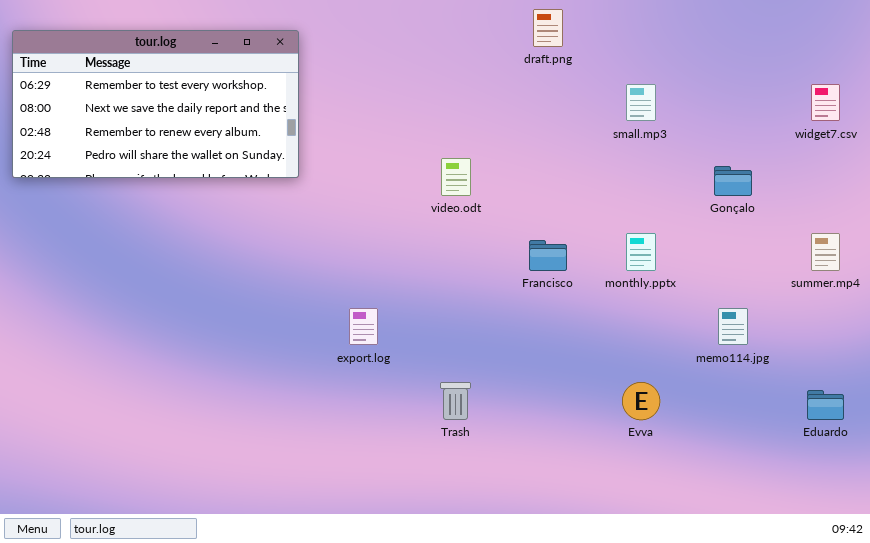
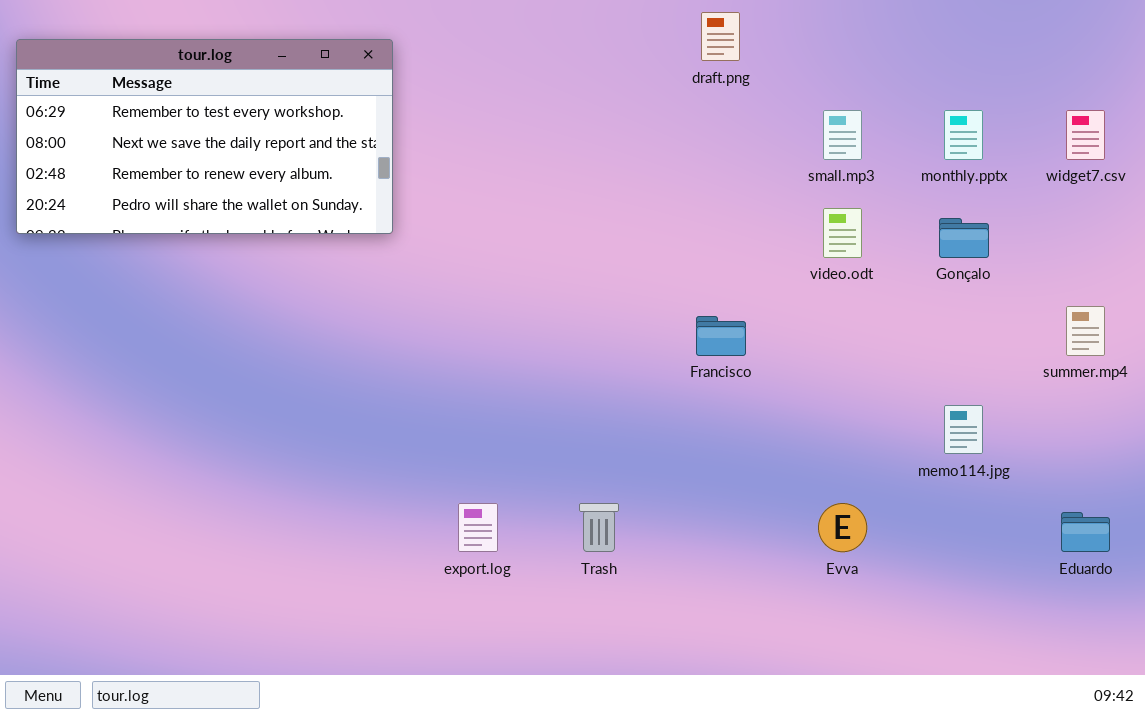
video.odt: [441,158,471,196] -> [823,208,862,258], moved
monthly.pptx: [626,233,656,271] -> [944,110,983,160], moved
export.log: [349,308,378,345] -> [458,503,498,552], moved

